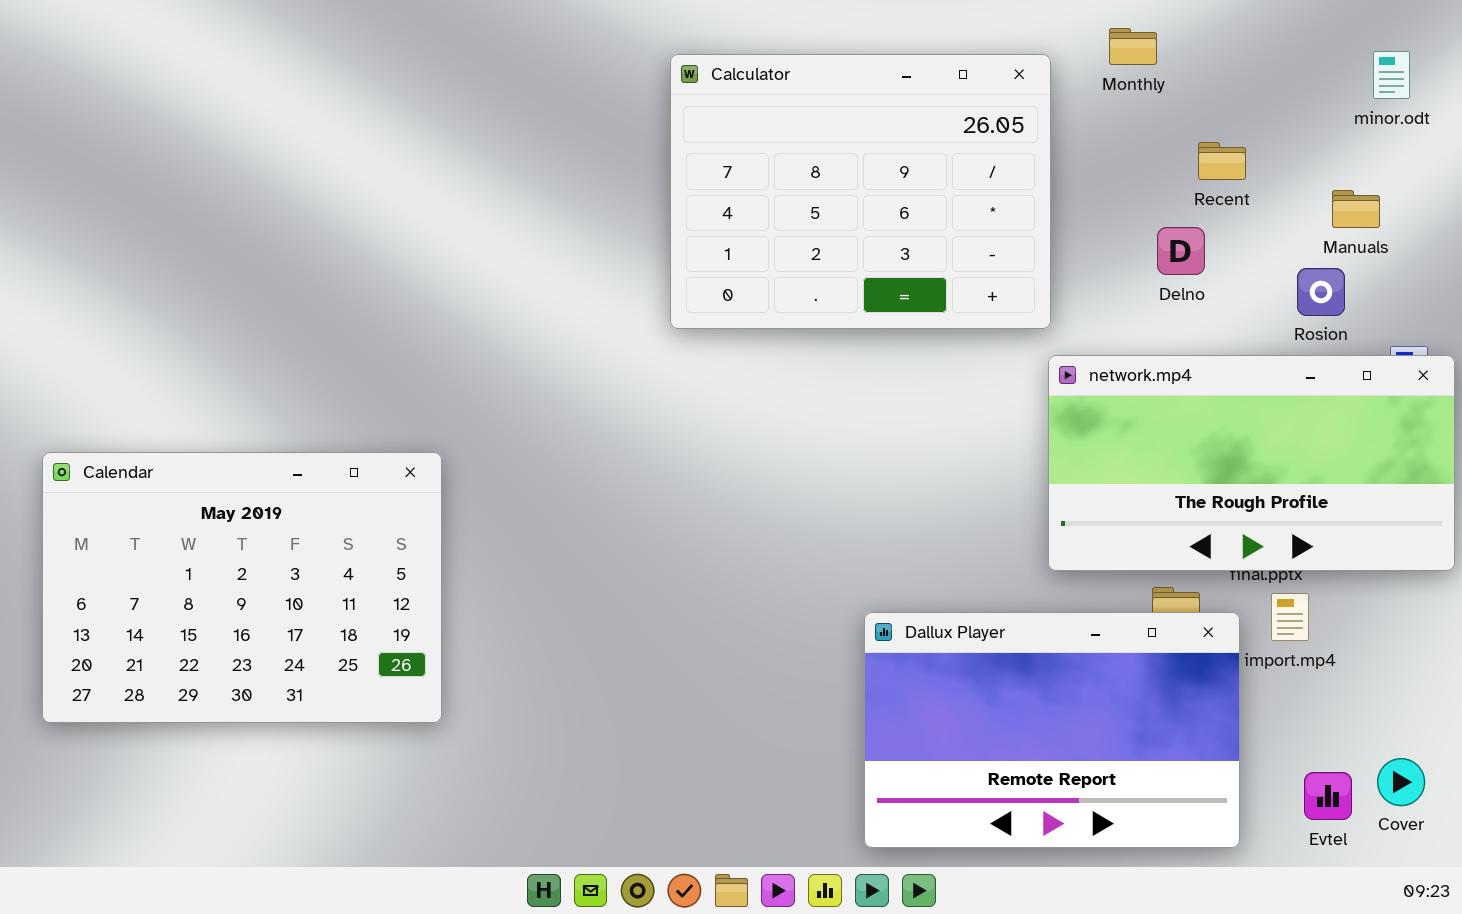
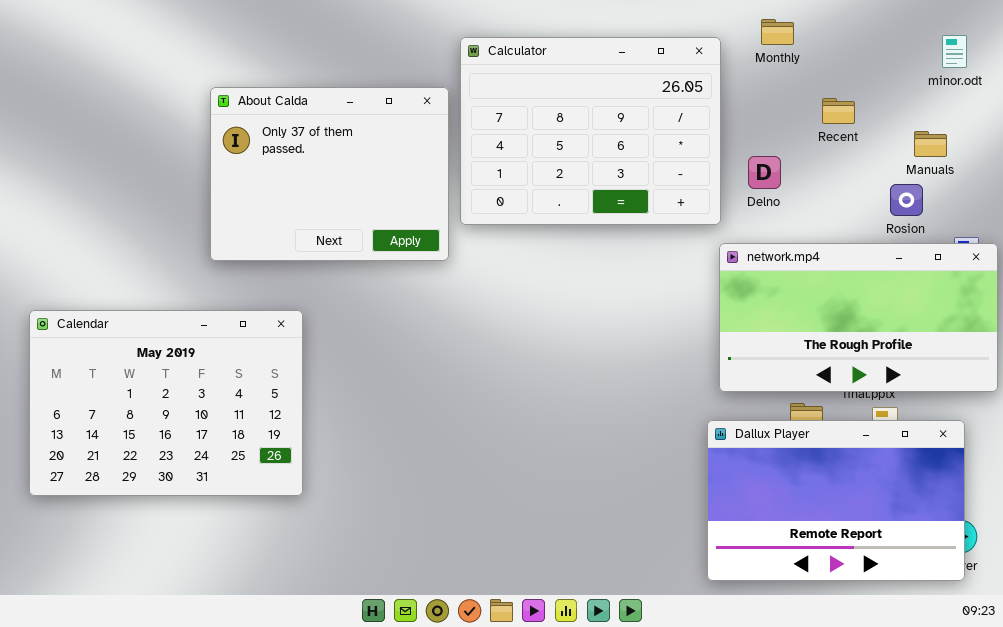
About Calda: none -> [210,87,449,261], opened
Delno: [1157,227,1205,275] -> [748,156,781,189], moved
Dallux Player: [864,612,1240,848] -> [707,420,965,581], moved

